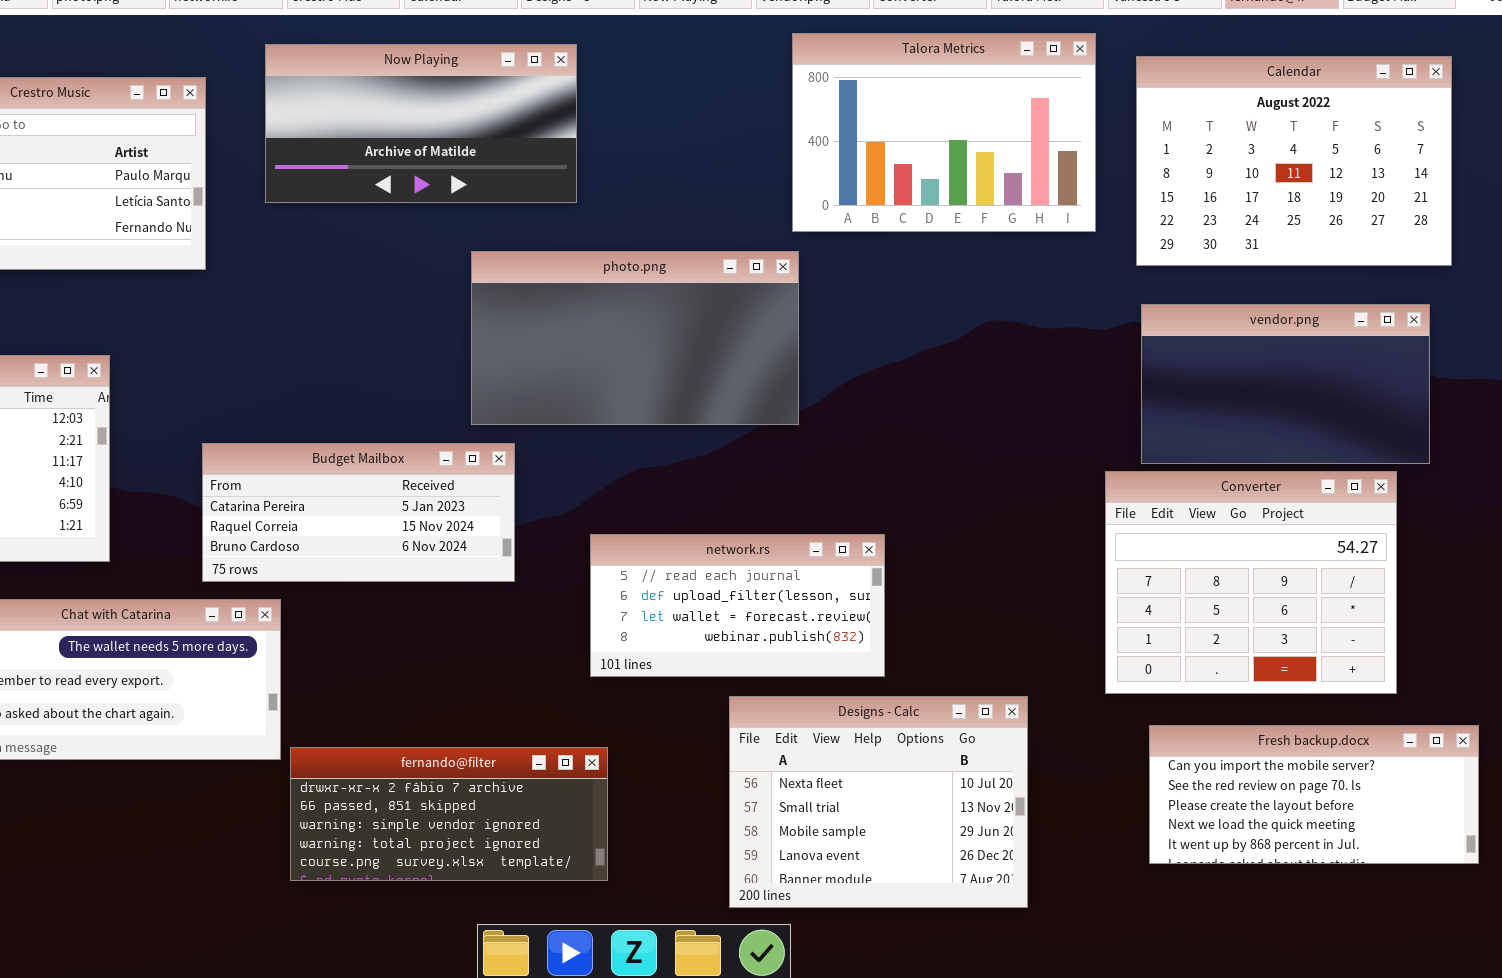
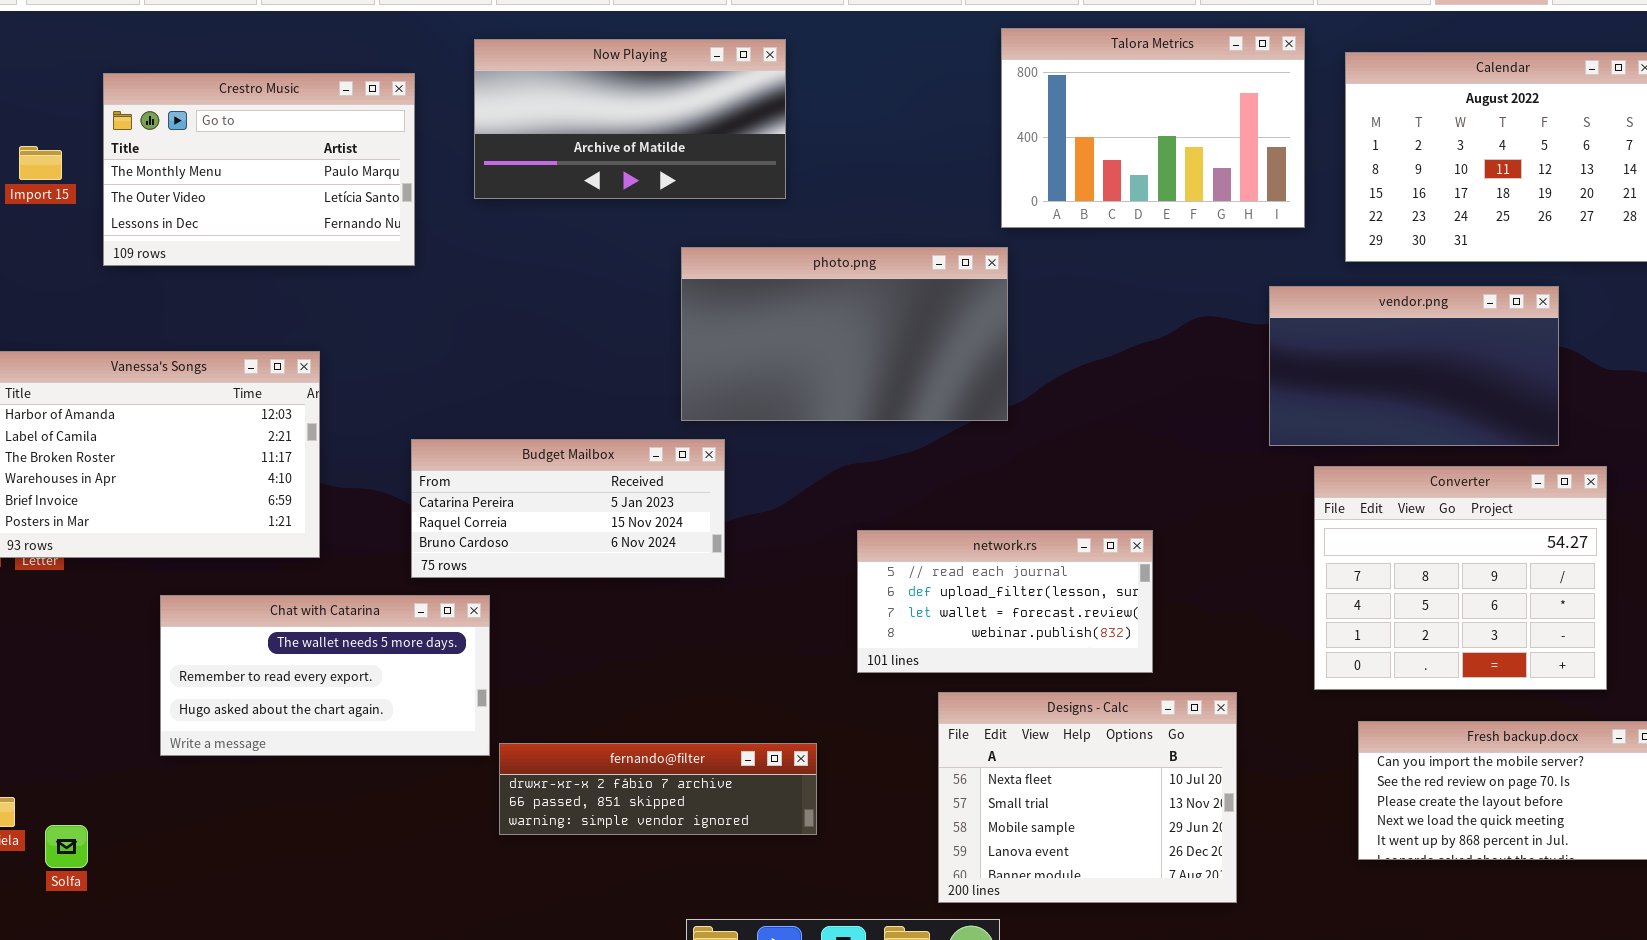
vendor.png: [1141,304,1430,464] -> [1269,286,1559,446], moved
network.rs: [590,534,885,677] -> [857,530,1153,673], moved
fernando@filter: [290,747,608,881] -> [499,743,817,835], resized

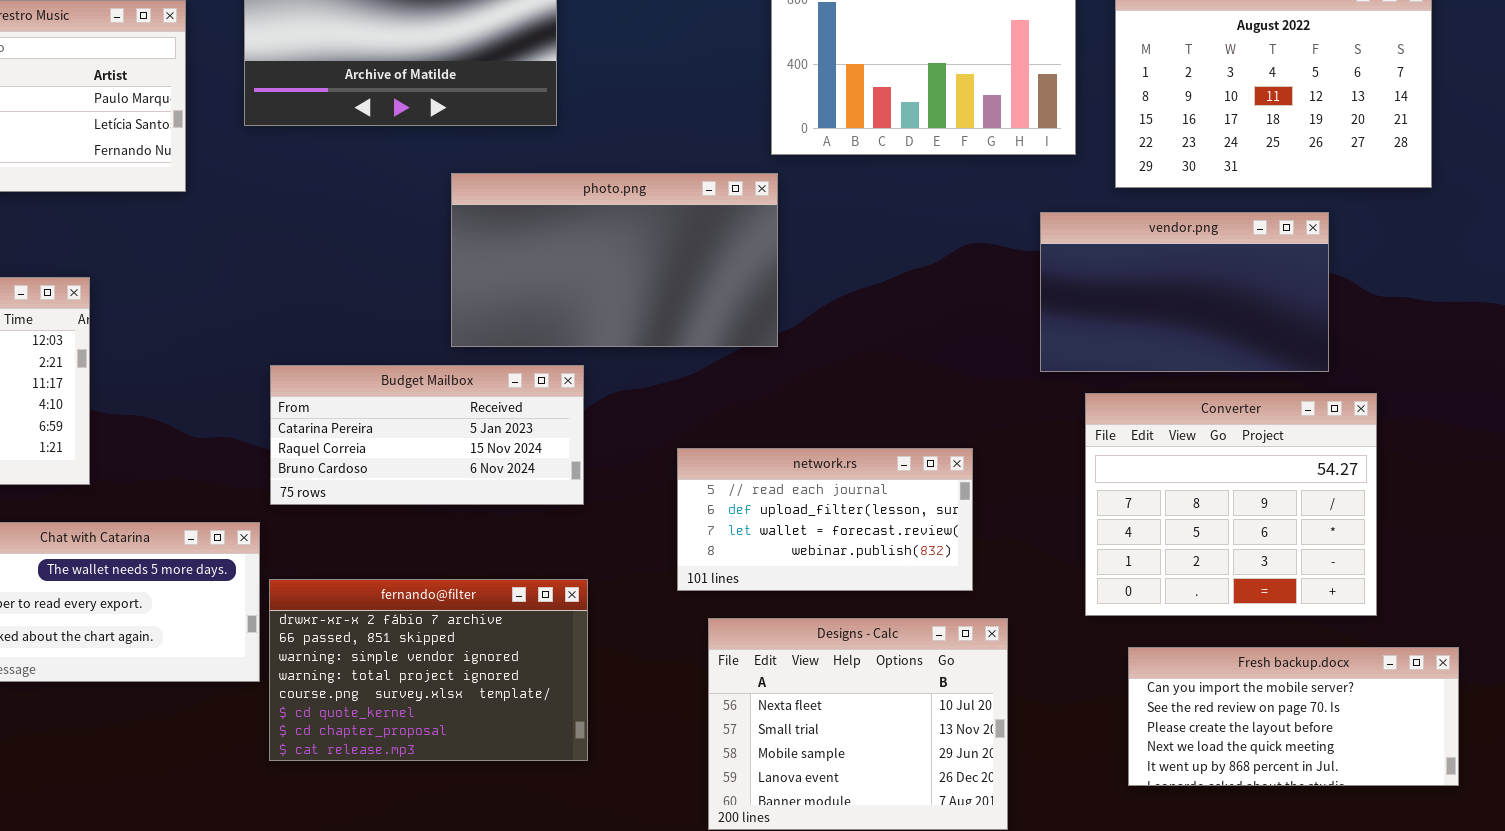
Budget Mailbox: [411,439,725,578] -> [270,365,584,505], moved
network.rs: [857,530,1153,673] -> [677,448,973,591], moved
fernando@filter: [499,743,817,835] -> [269,579,588,761], resized

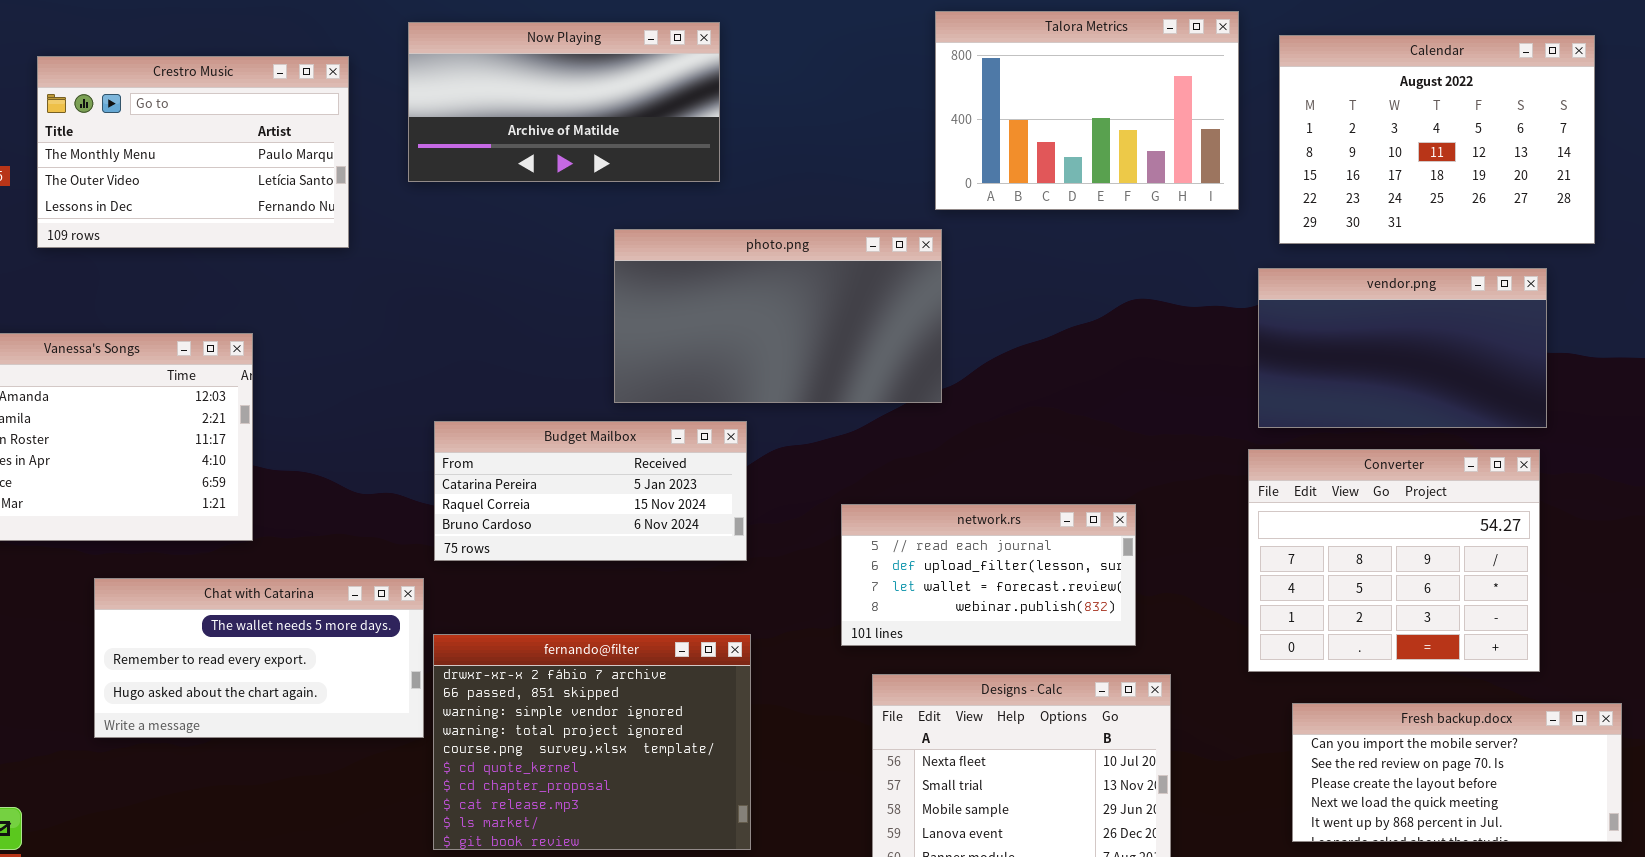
vendor.png: [1040,212,1329,372] -> [1258,268,1547,428], moved
fernando@filter: [269,579,588,761] -> [433,634,751,850], resized

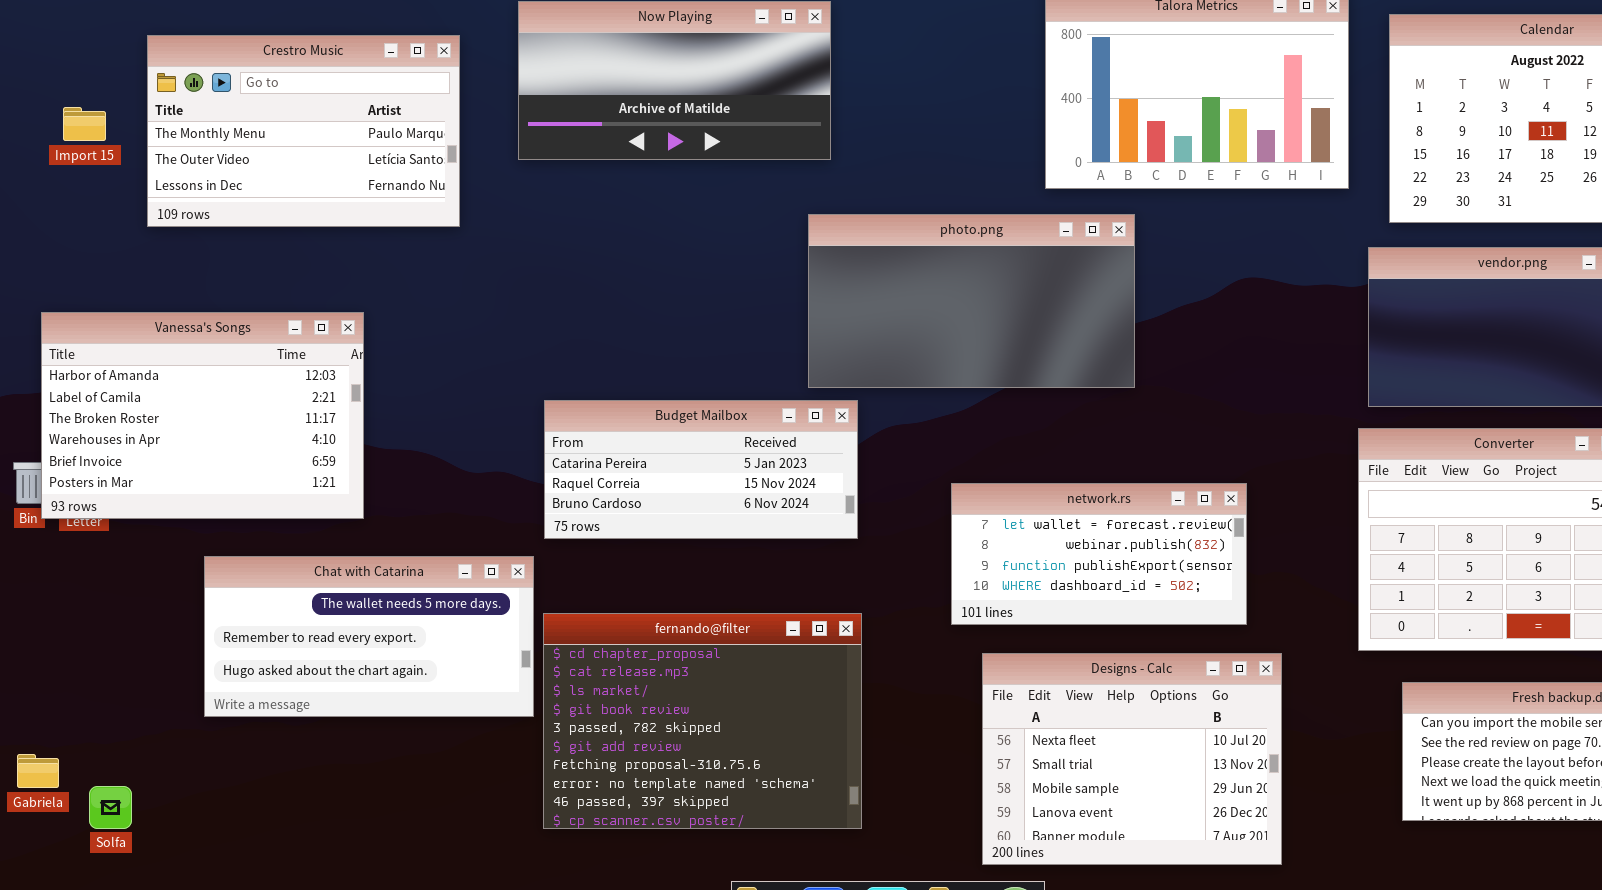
photo.png: [614,229,942,403] -> [808,214,1135,388], moved
network.rs: [841,504,1136,646] -> [951,483,1247,625], scrolled down 2 rows
fernando@filter: [433,634,751,850] -> [543,613,862,829], scrolled down 6 rows

